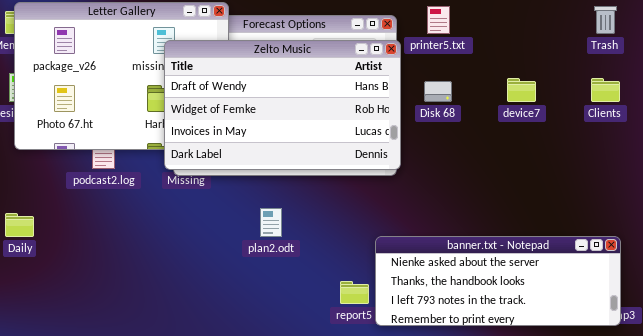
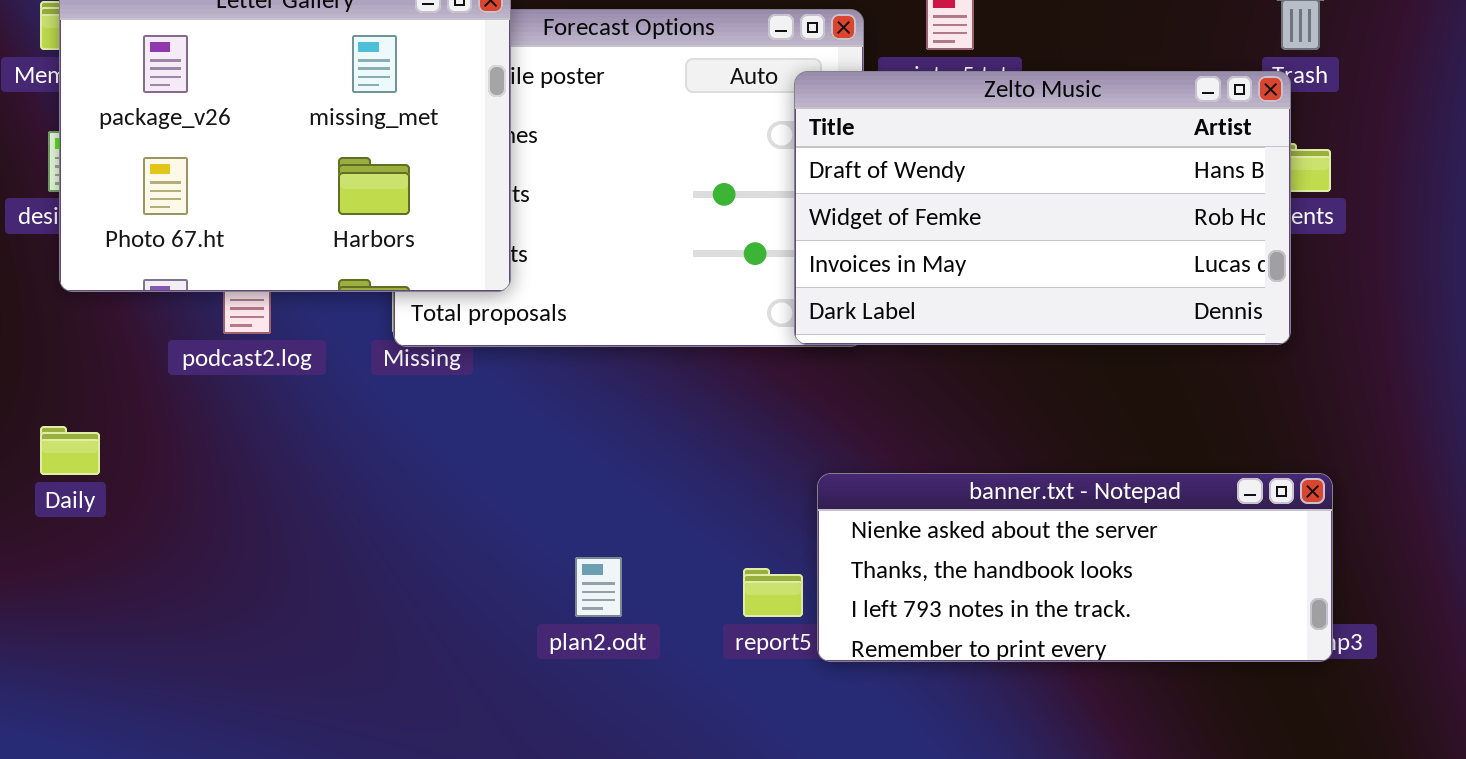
Zelto Music: [164,40,401,170] -> [794,71,1291,345], moved
plan2.odt: [260,208,282,237] -> [575,557,622,617], moved

